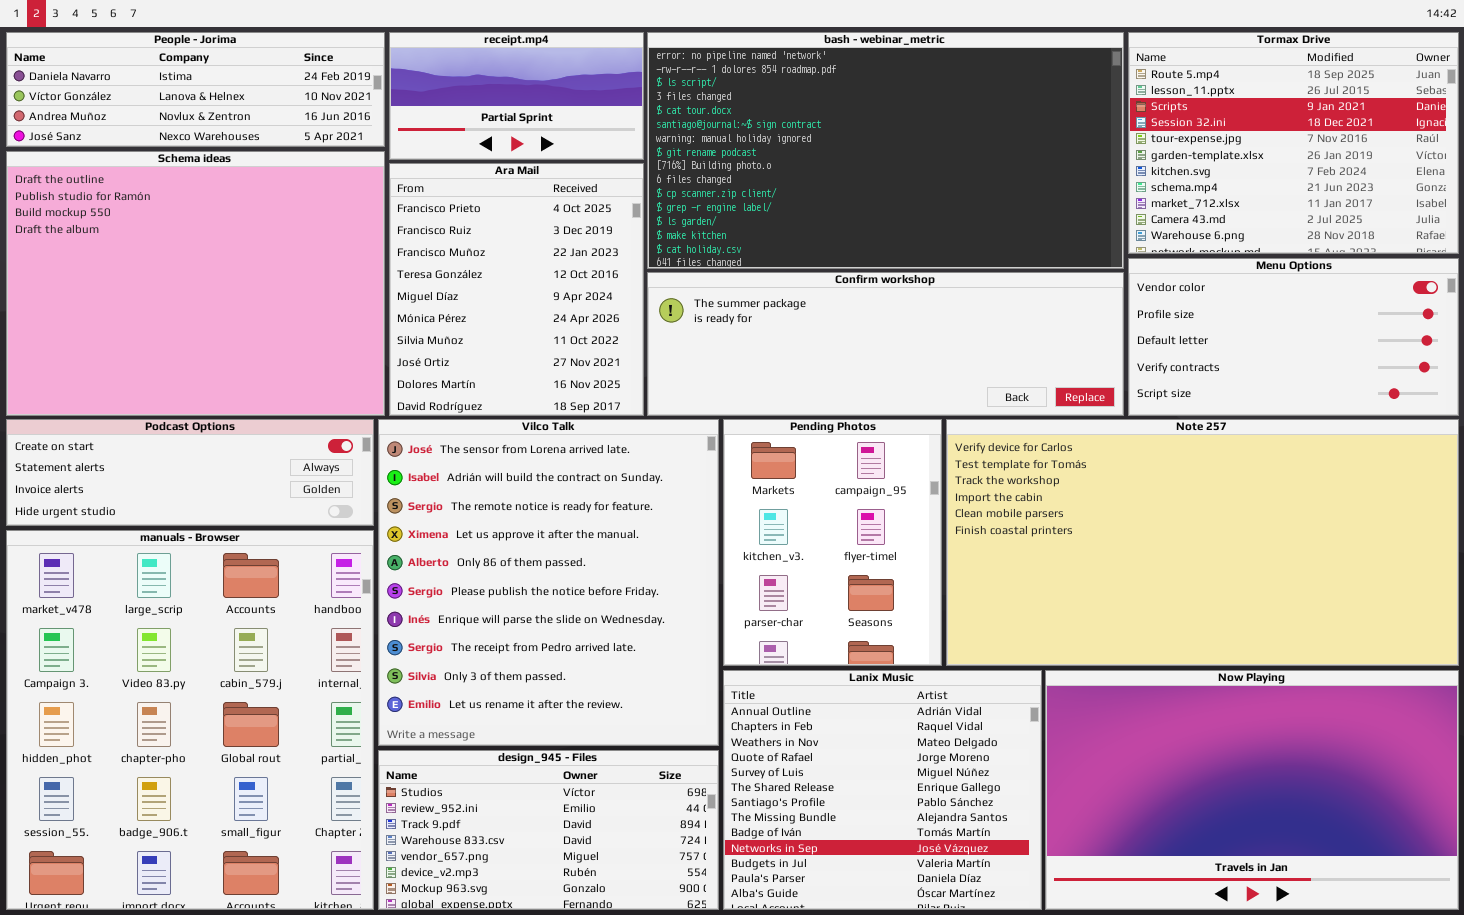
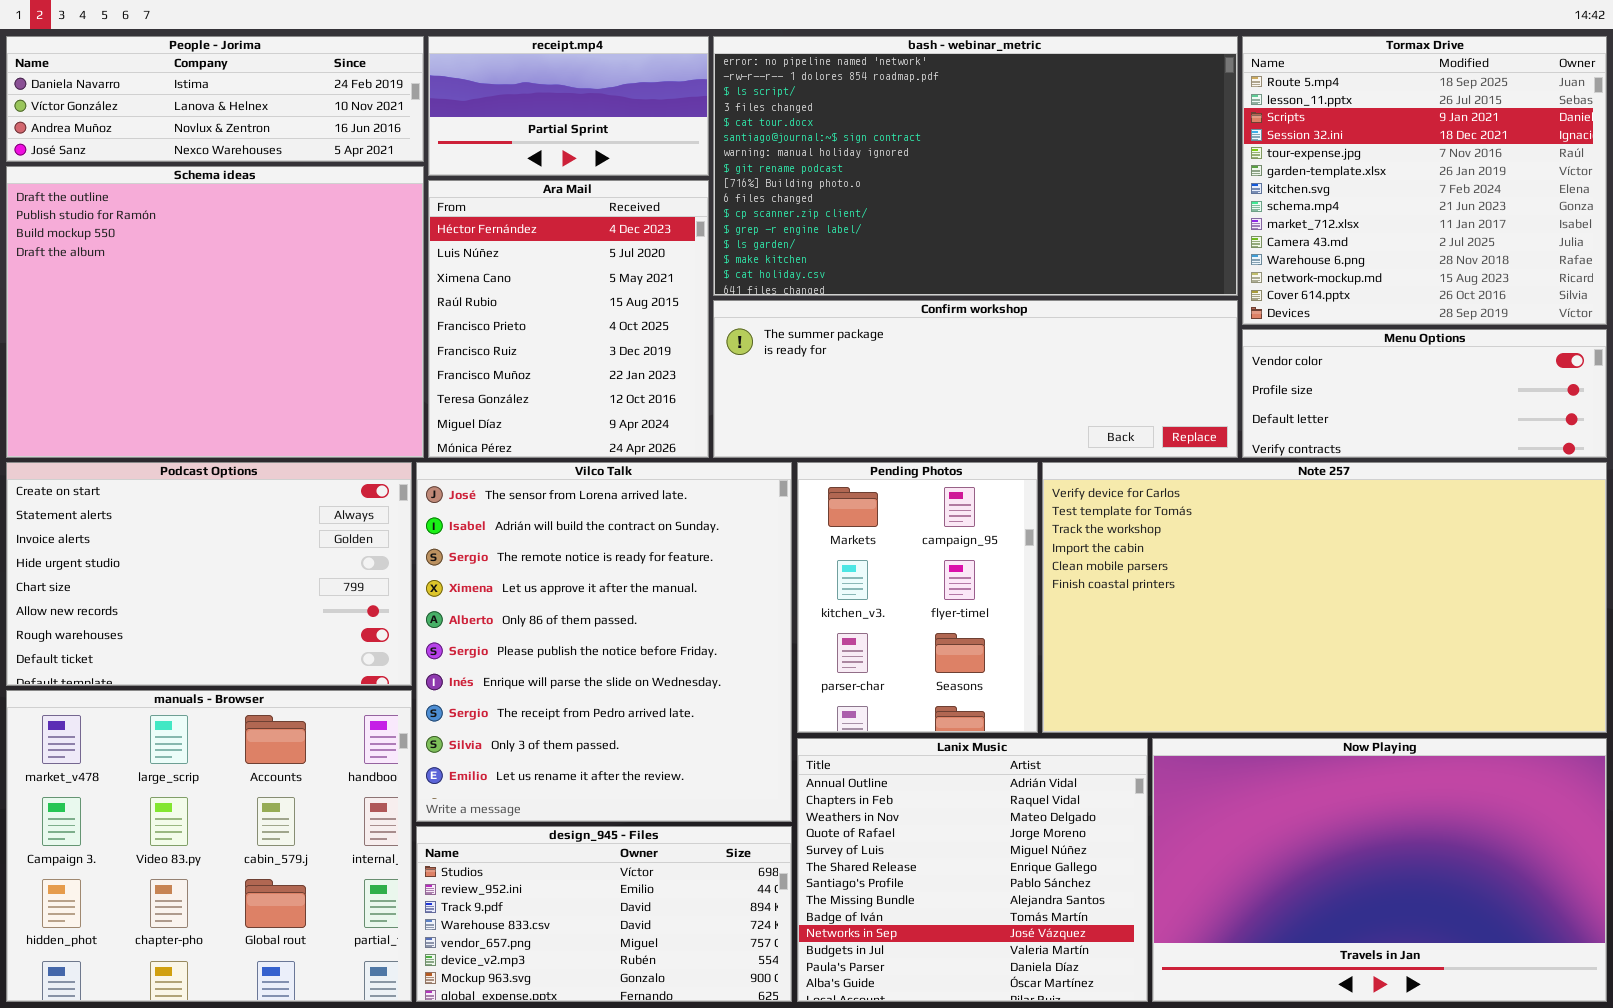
Tormax Drive: [1128,32,1459,254] -> [1242,36,1607,325], resized
Ara Mail: [389,163,644,416] -> [428,180,709,458], scrolled up 4 rows
Menu Options: [1128,258,1459,416] -> [1242,329,1607,458], resized
Podcast Options: [6,419,374,526] -> [6,462,412,686], resized
manuals - Browser: [6,530,374,910] -> [6,690,412,1002], resized

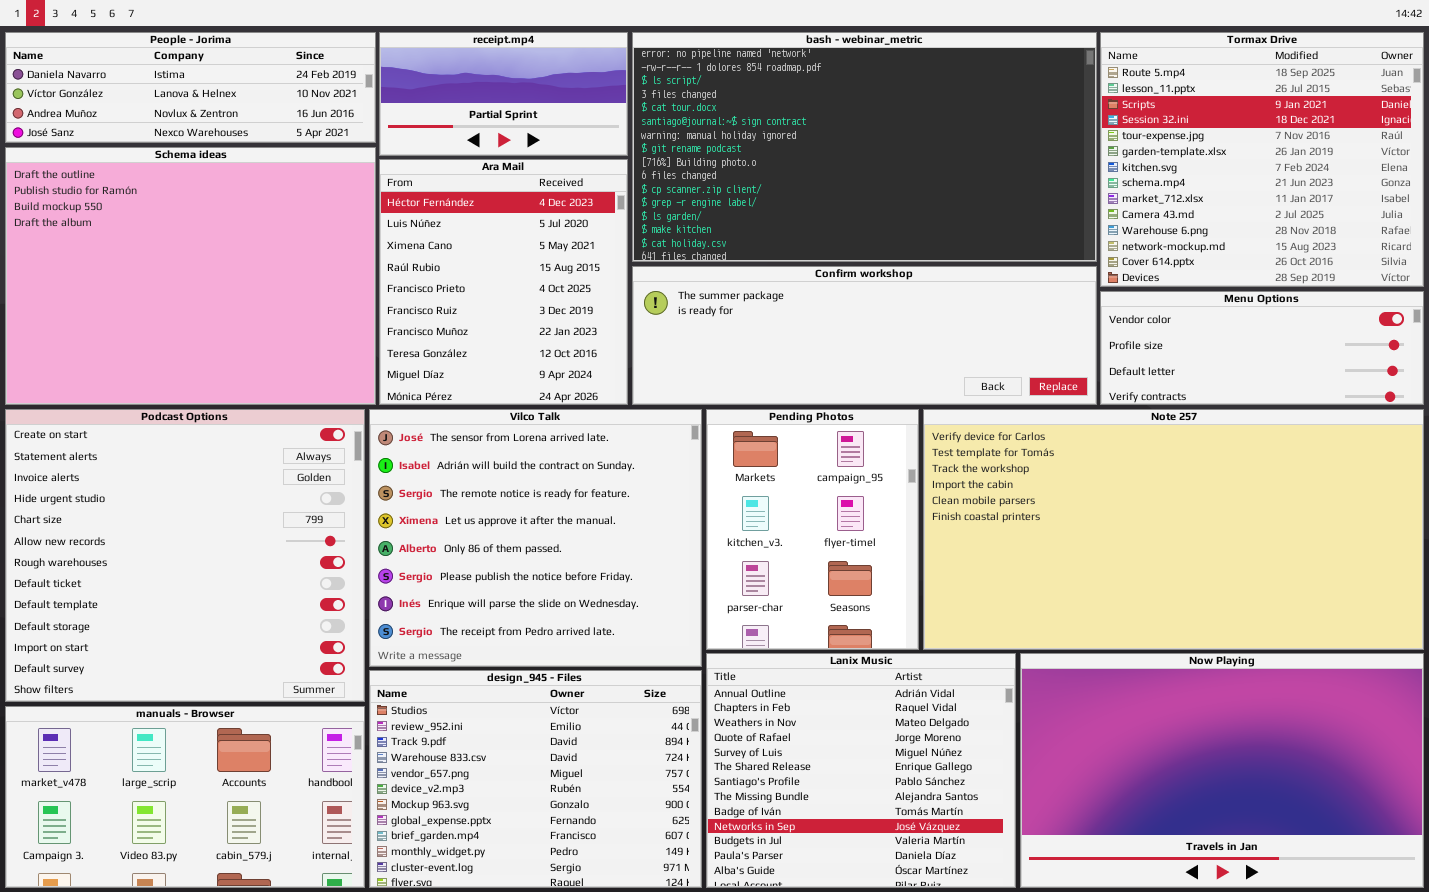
Podcast Options: [6,462,412,686] -> [5,409,365,702], resized
Vilco Talk: [416,462,792,822] -> [369,409,702,667], resized
manuals - Browser: [6,690,412,1002] -> [5,706,365,888], resized
design_945 - Files: [416,826,792,1002] -> [369,670,702,888], resized

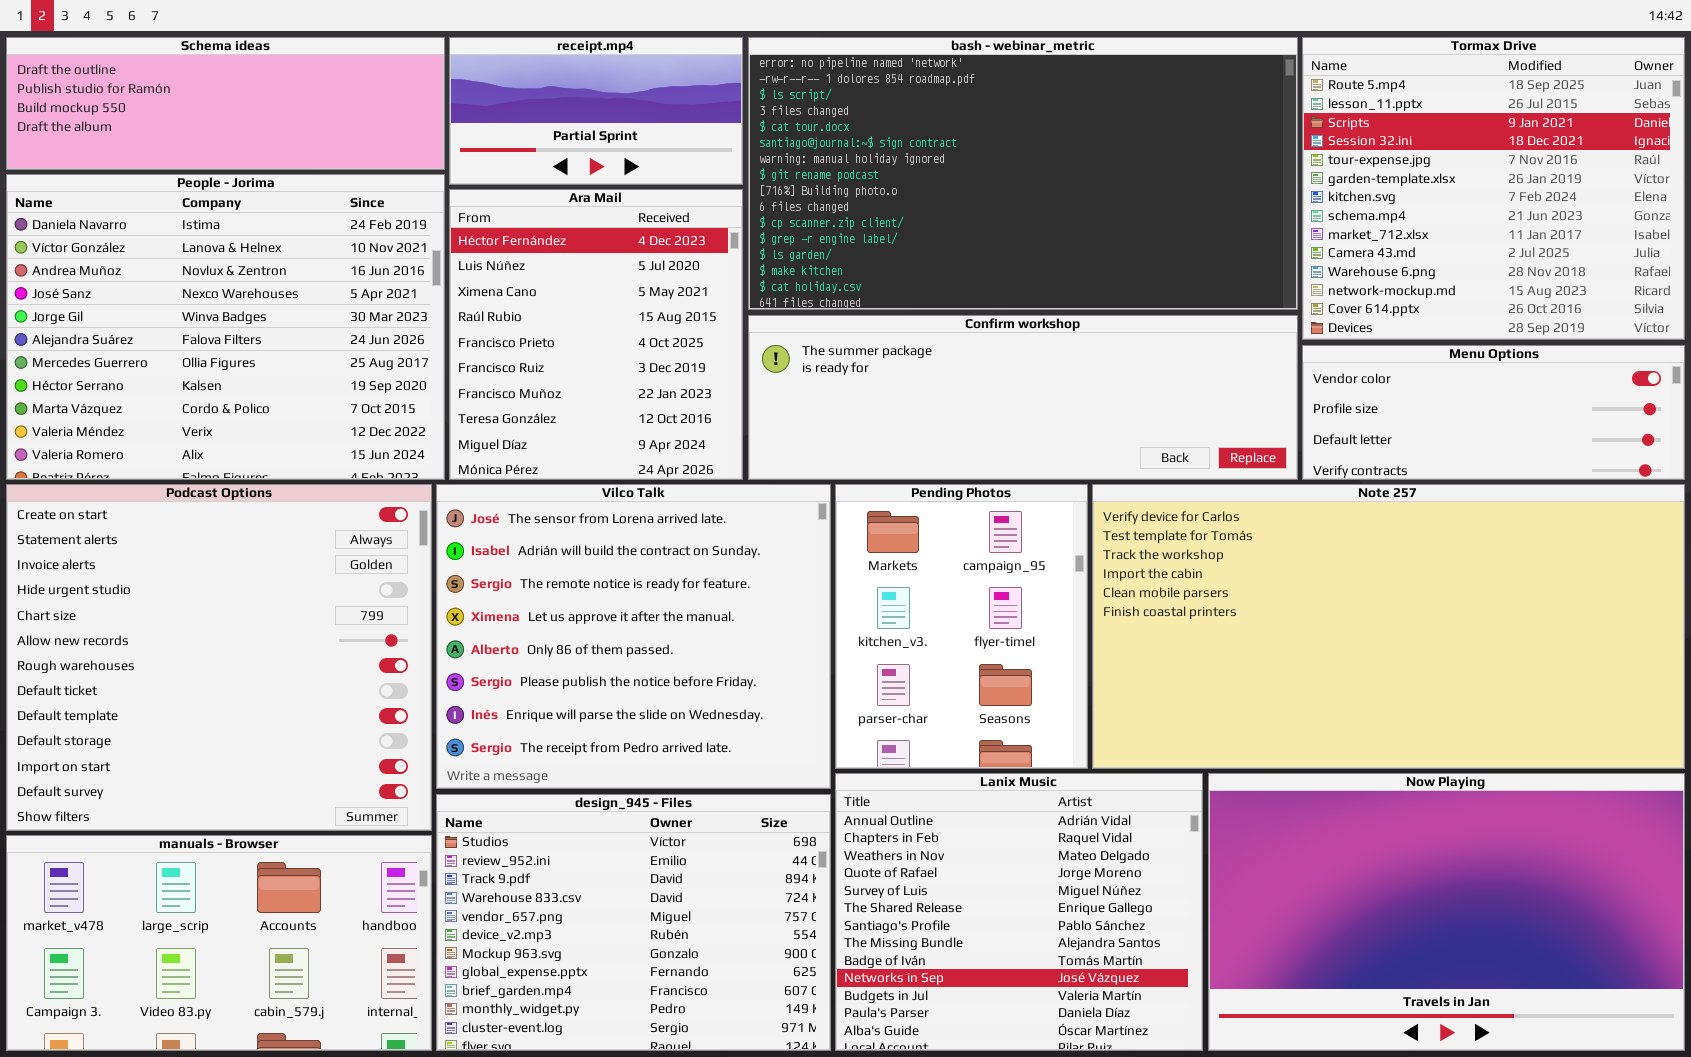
People - Jorima: [5,32,376,143] -> [6,174,445,480], moved, resized
Schema ideas: [5,147,376,405] -> [6,37,445,170], moved, resized

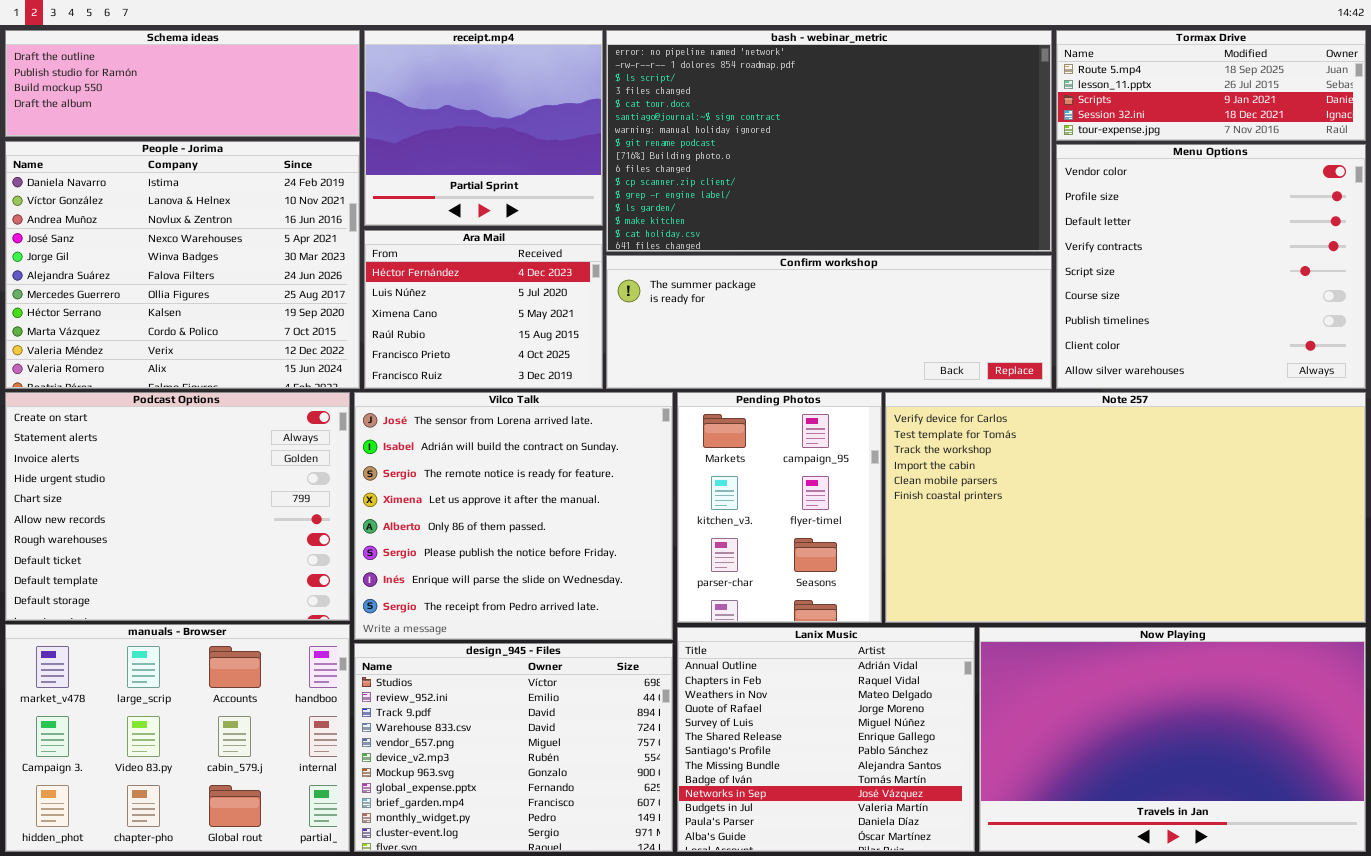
receipt.mp4: [449,37,743,185] -> [364,30,603,226], resized
Tormax Drive: [1302,37,1685,340] -> [1056,30,1366,141], resized
Ara Mail: [449,189,743,480] -> [364,230,603,389], resized
Menu Options: [1302,345,1685,480] -> [1056,144,1366,389], resized
Podcast Options: [6,484,432,831] -> [5,392,350,621], resized
manuals - Browser: [6,835,432,1051] -> [5,624,350,852], resized

